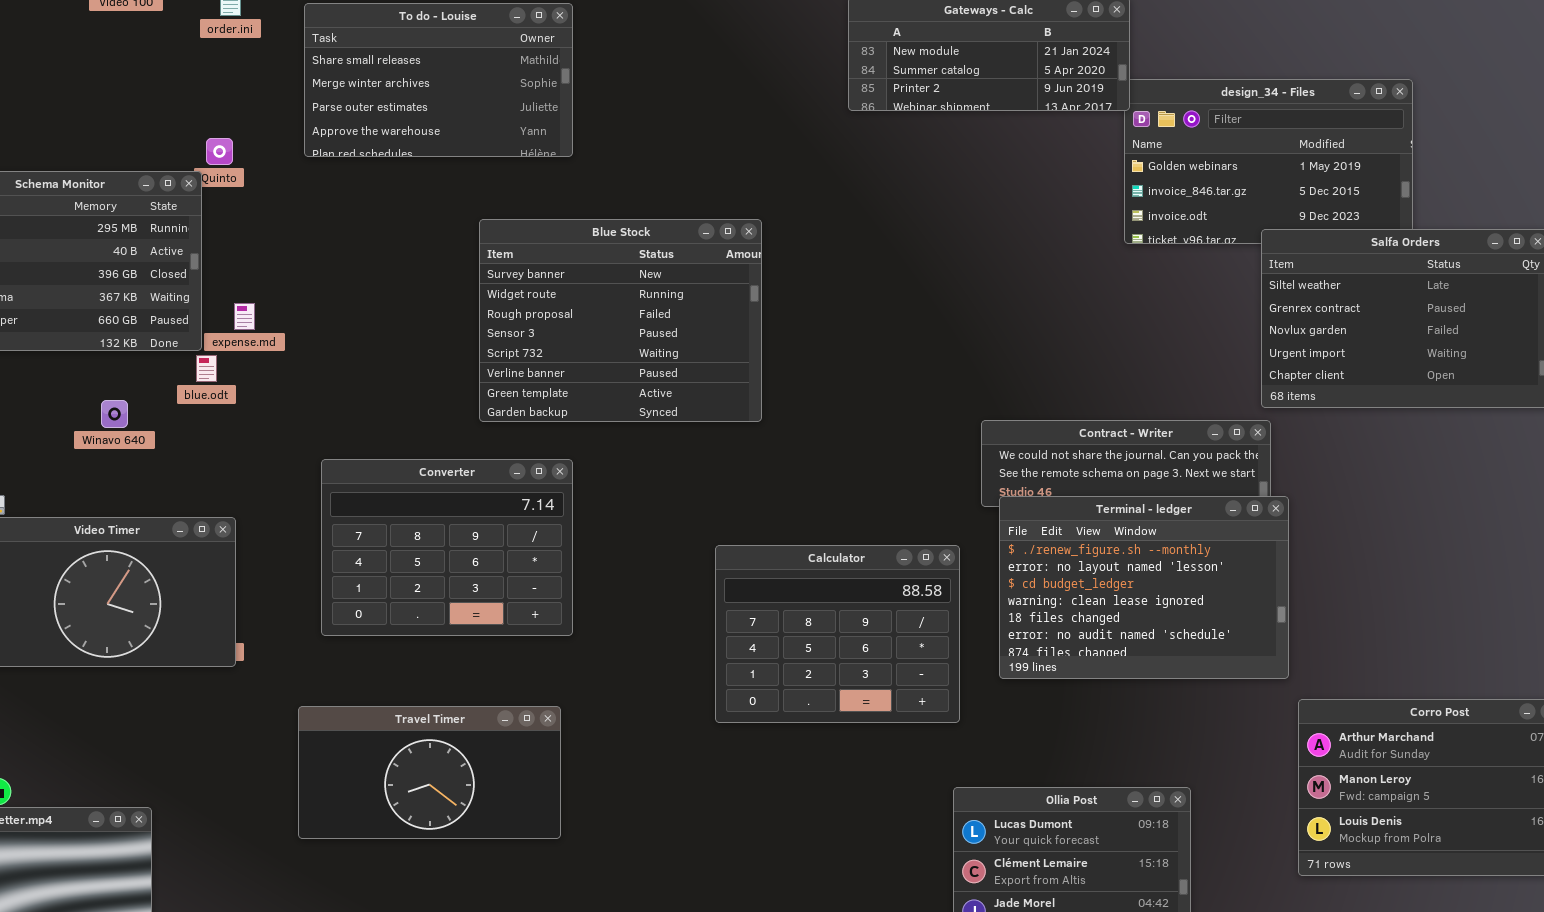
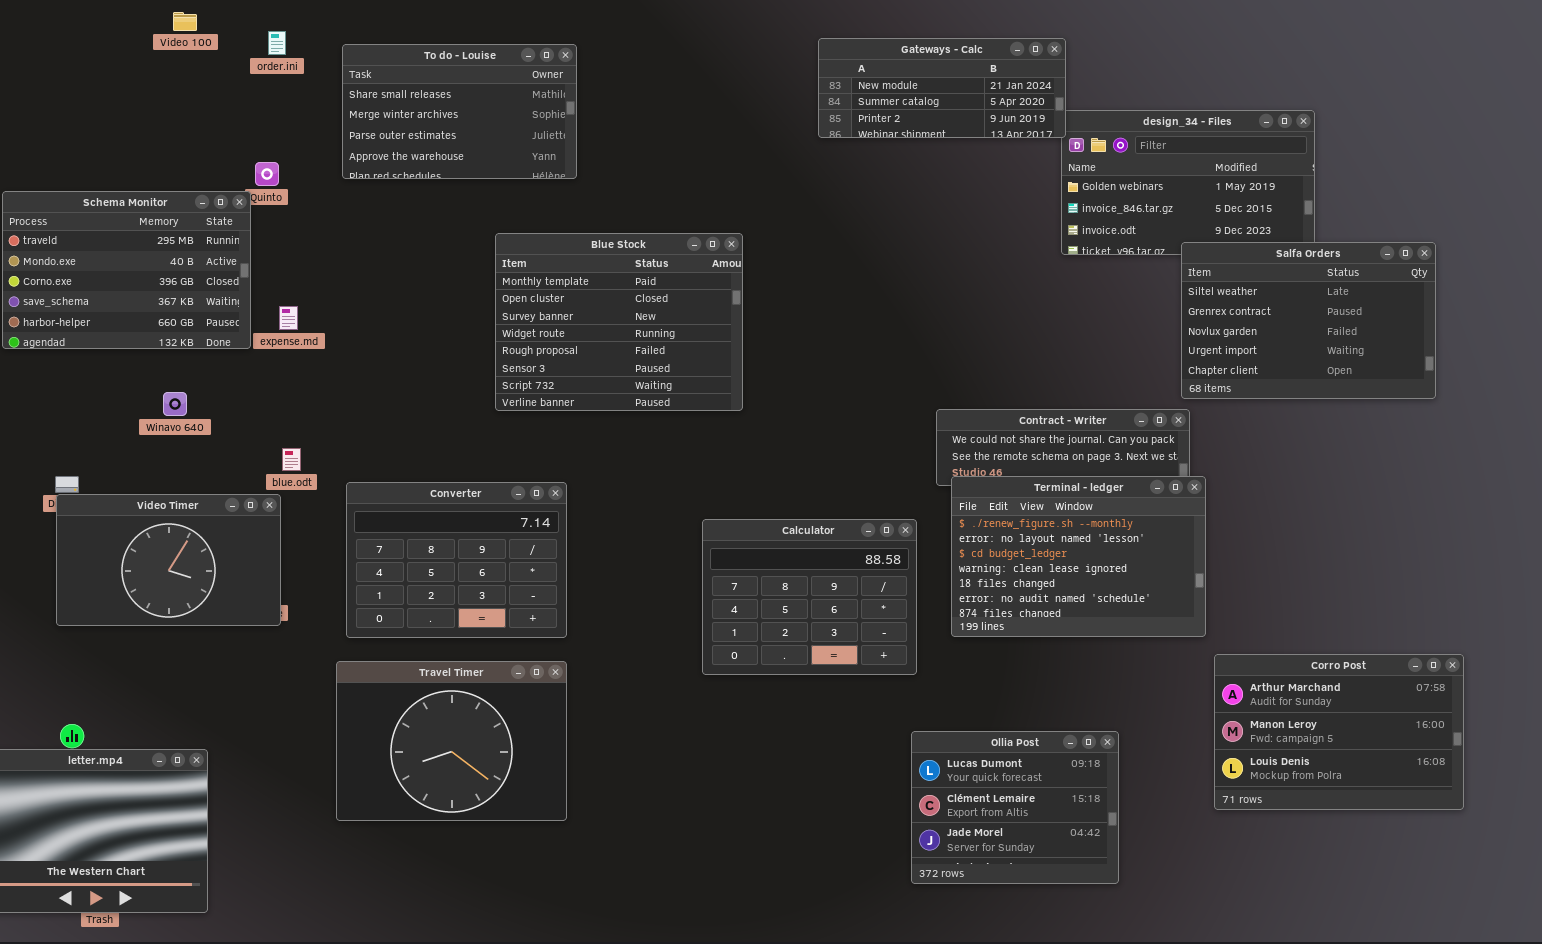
Blue Stock: [479,219,762,422] -> [495,233,743,411], scrolled up 2 rows
blue.odt: [196,355,217,382] -> [282,448,301,471], moved
Converter: [321,459,573,636] -> [346,482,567,638], moved
Travel Timer: [298,706,561,839] -> [336,661,567,821], resized

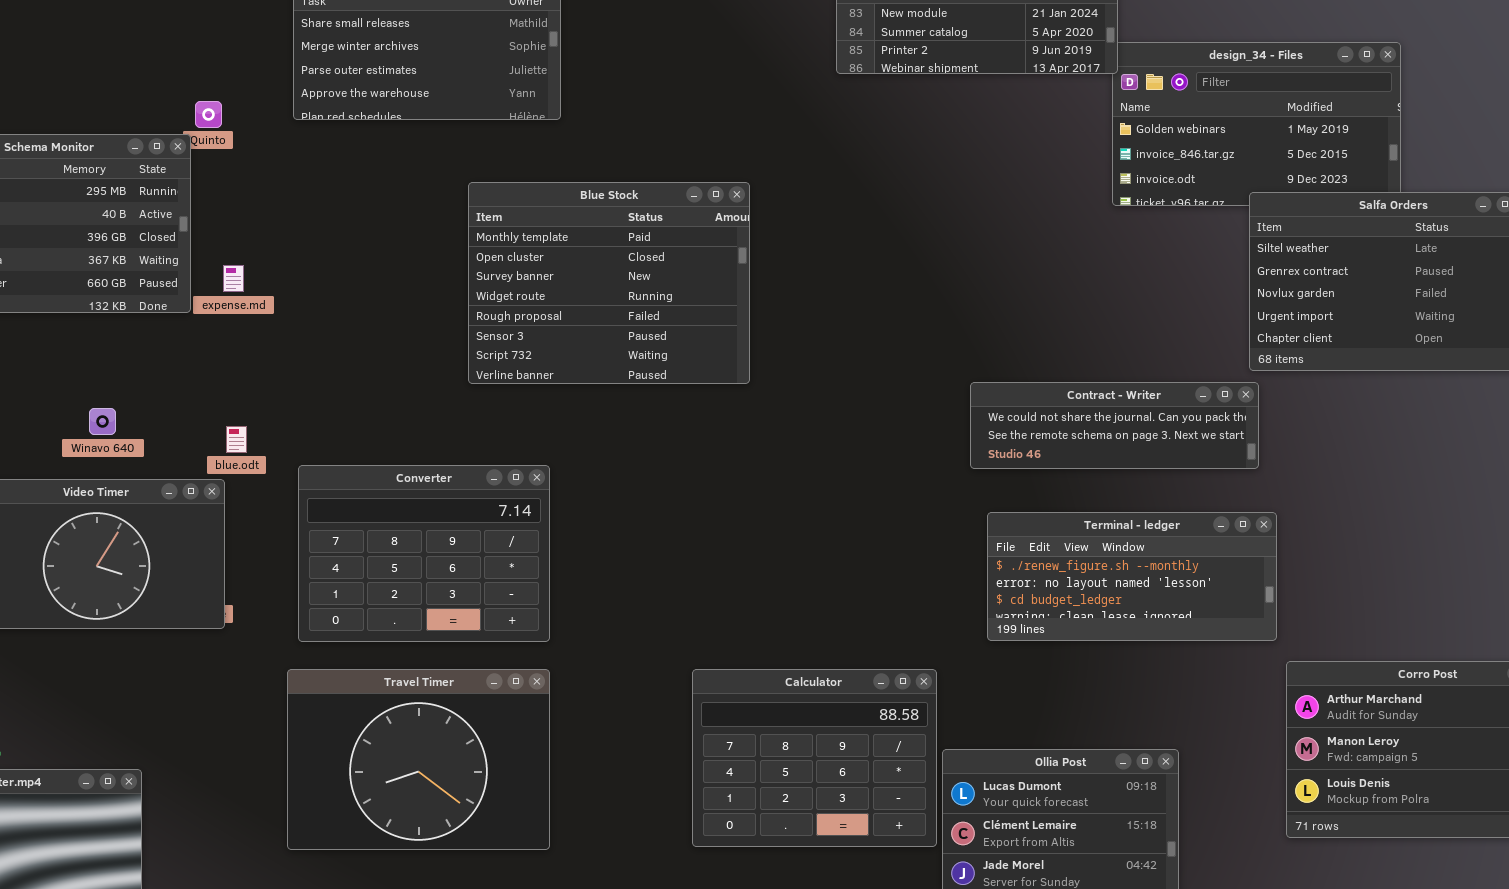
Winavo 640: [163,392,187,416] -> [89,408,116,435], moved
Terminal - ledger: [951,476,1206,637] -> [987,512,1277,641], resized
Calculator: [702,519,917,675] -> [692,669,937,847], moved

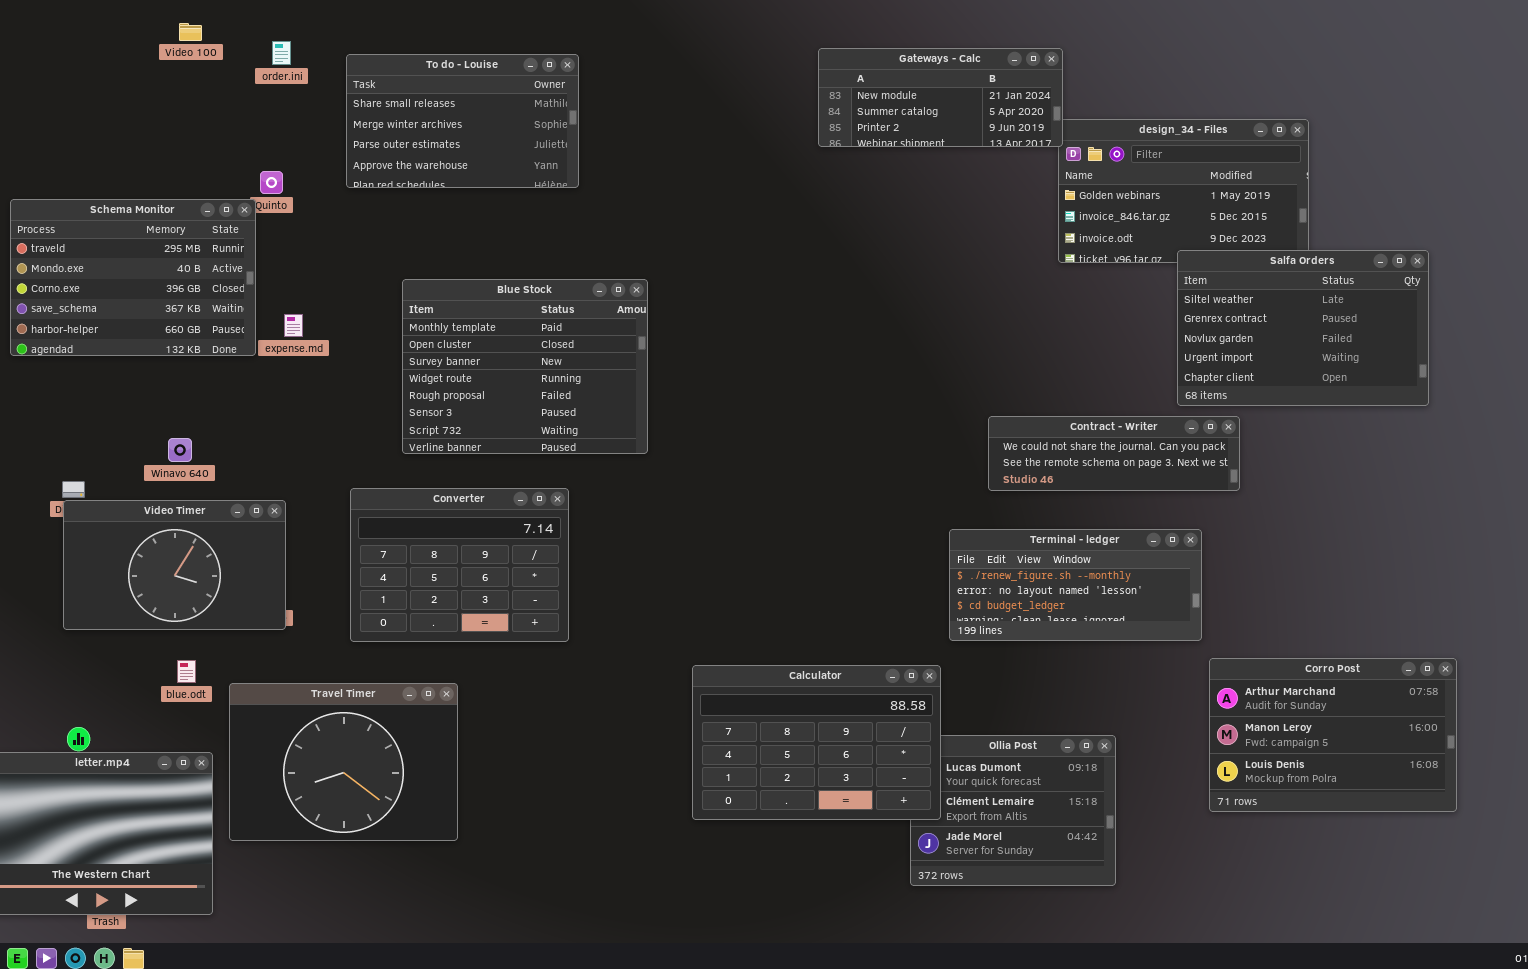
Blue Stock: [468,182,750,384] -> [402,279,648,454], moved
Contract - Writer: [970,382,1259,469] -> [988,416,1240,491], moved
blue.odt: [226,426,247,453] -> [177,660,196,683], moved
Travel Timer: [287,669,550,850] -> [229,683,458,841], moved
Calculator: [692,669,937,847] -> [692,665,941,820], resized

